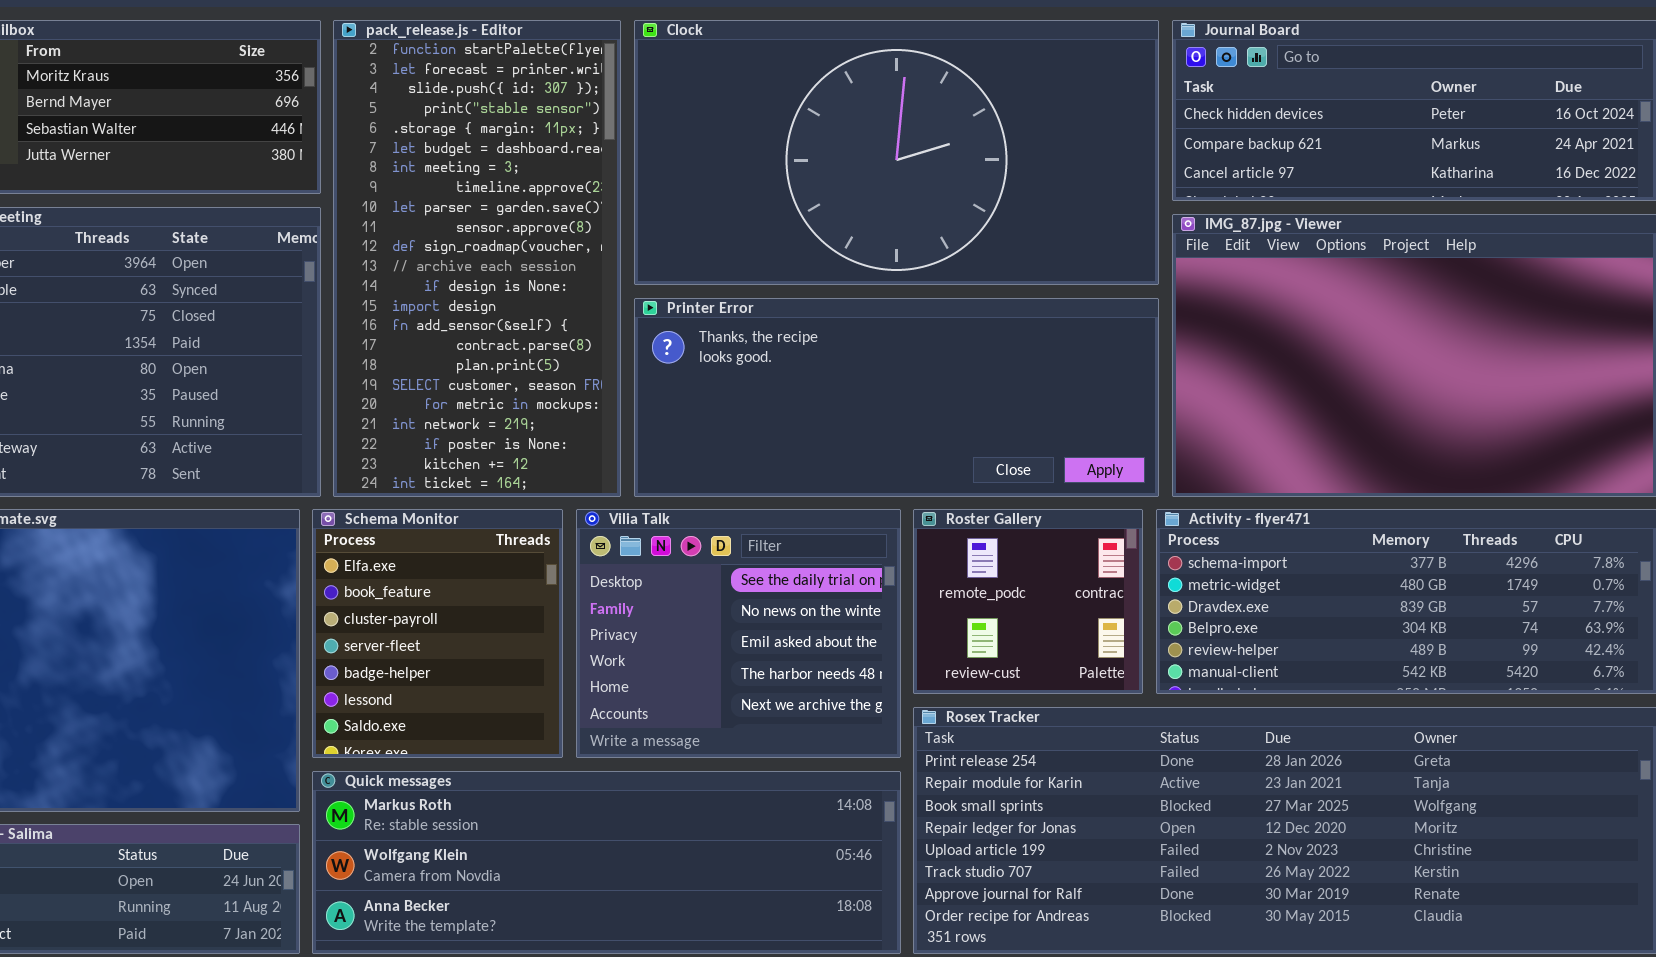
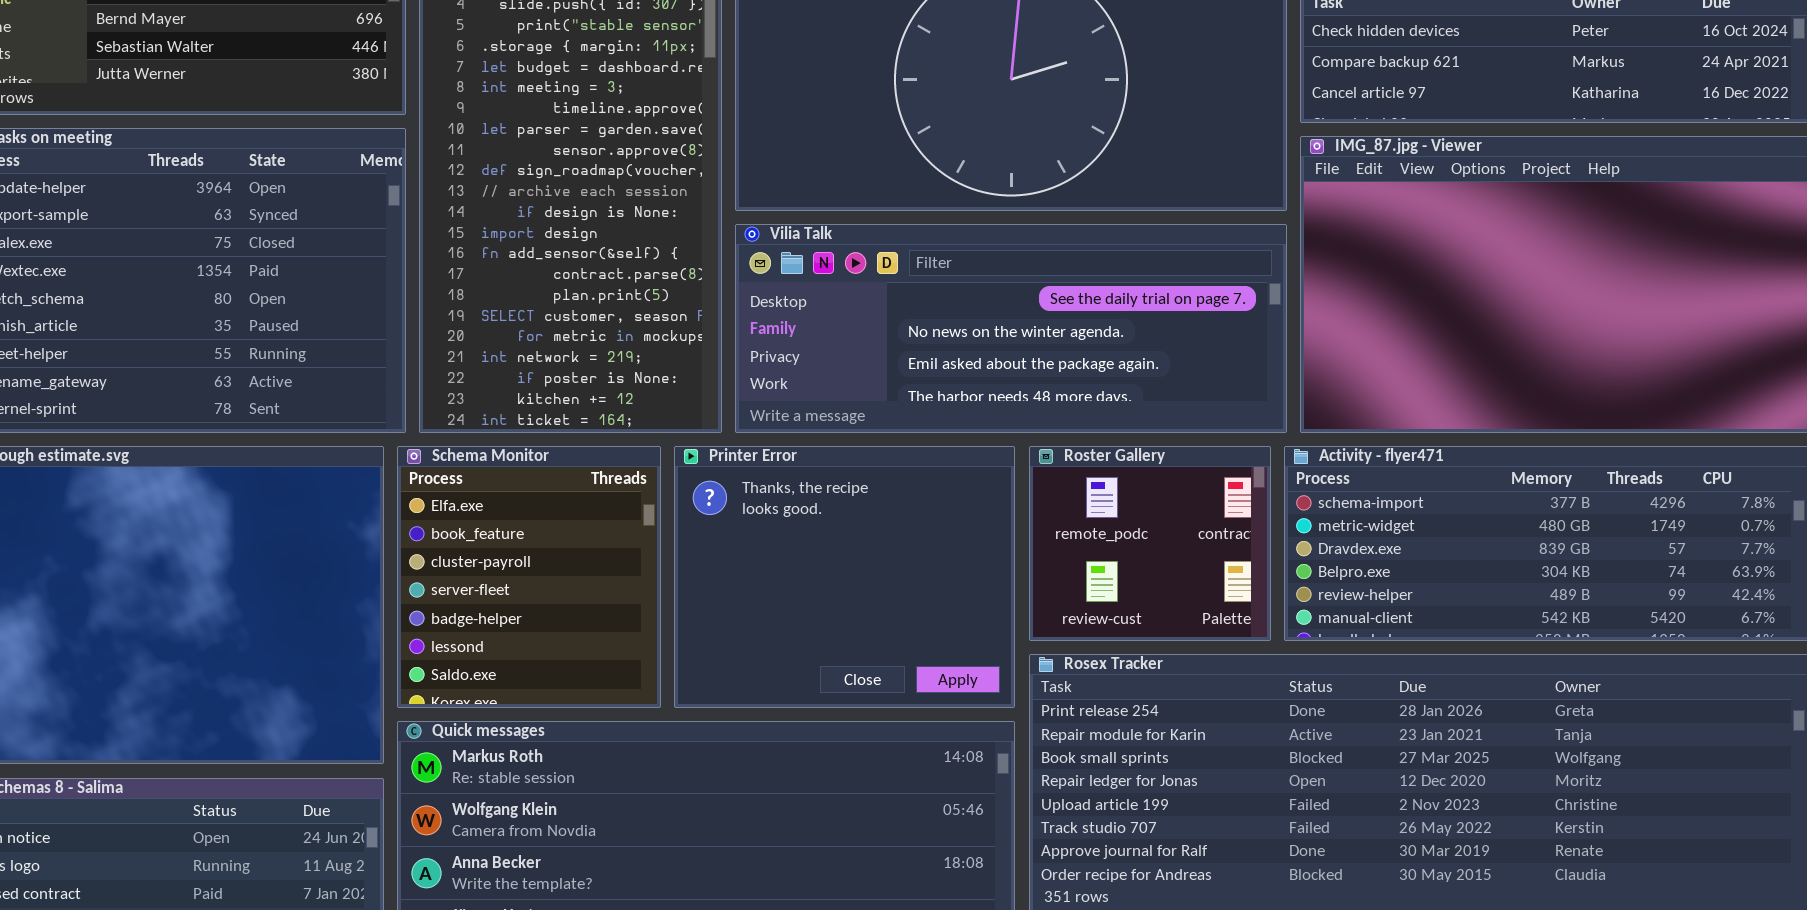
Printer Error: [634,298,1159,497] -> [674,446,1015,708], moved, resized
Vilia Talk: [576,509,901,758] -> [735,224,1287,433], moved, resized

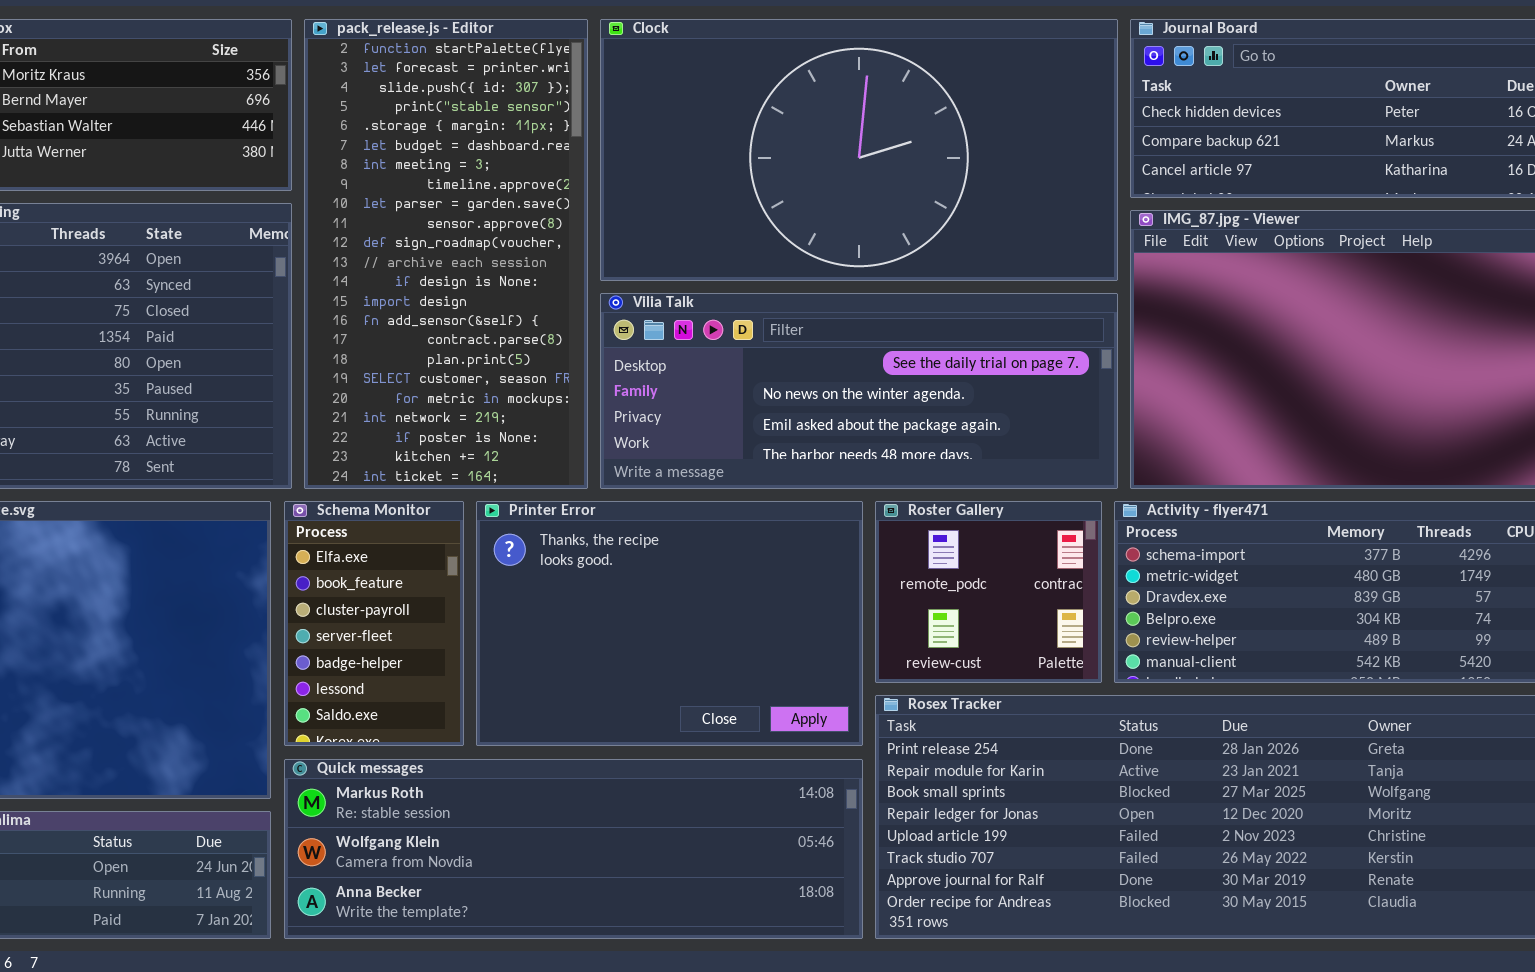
Schema Monitor: [397,446,661,708] -> [284,501,464,746], resized
Printer Error: [674,446,1015,708] -> [476,501,863,746], resized

